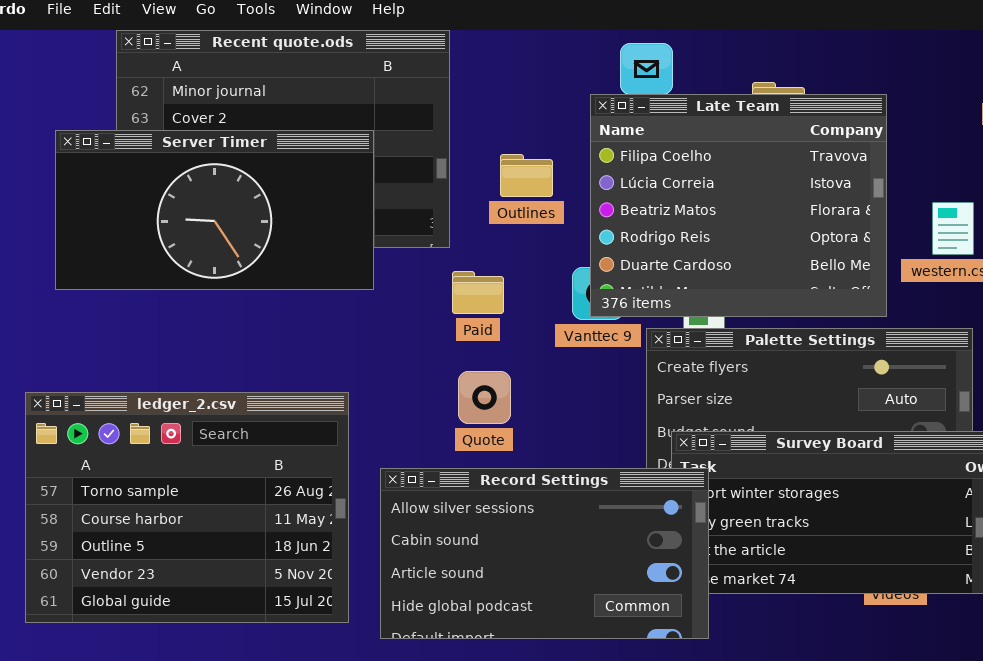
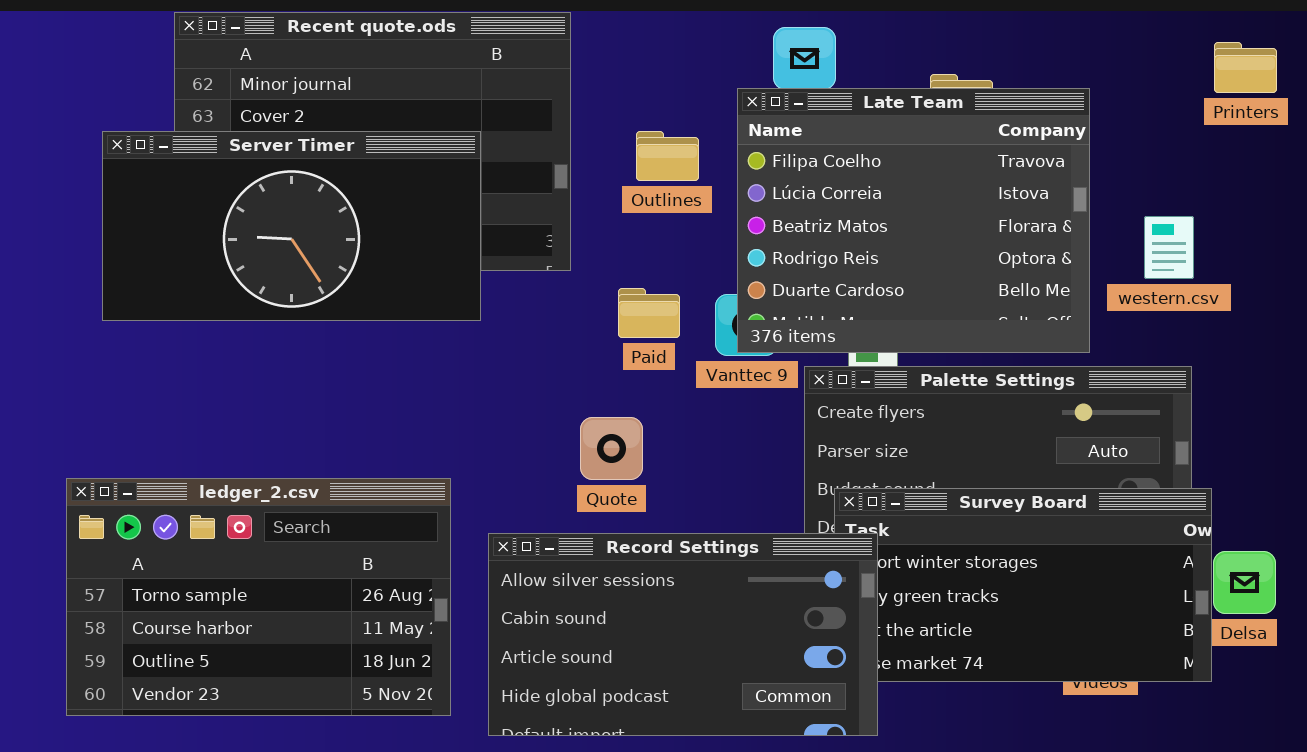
Outlines: [500,154,553,197] -> [636,131,699,181], moved
Paid: [452,271,504,314] -> [618,288,680,338], moved
ledger_2.csv: [25,392,349,623] -> [66,478,451,716], resized

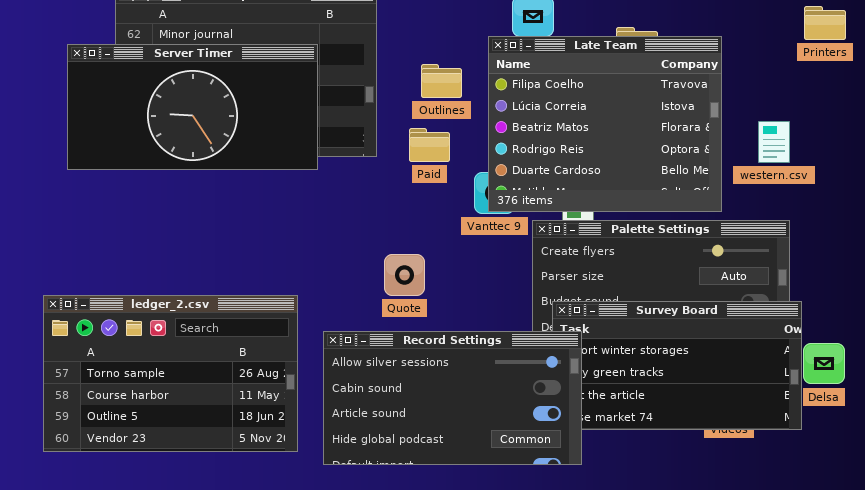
Server Timer: [102,131,481,321] -> [67,44,318,170], moved
Paid: [618,288,680,338] -> [409,128,450,162], moved

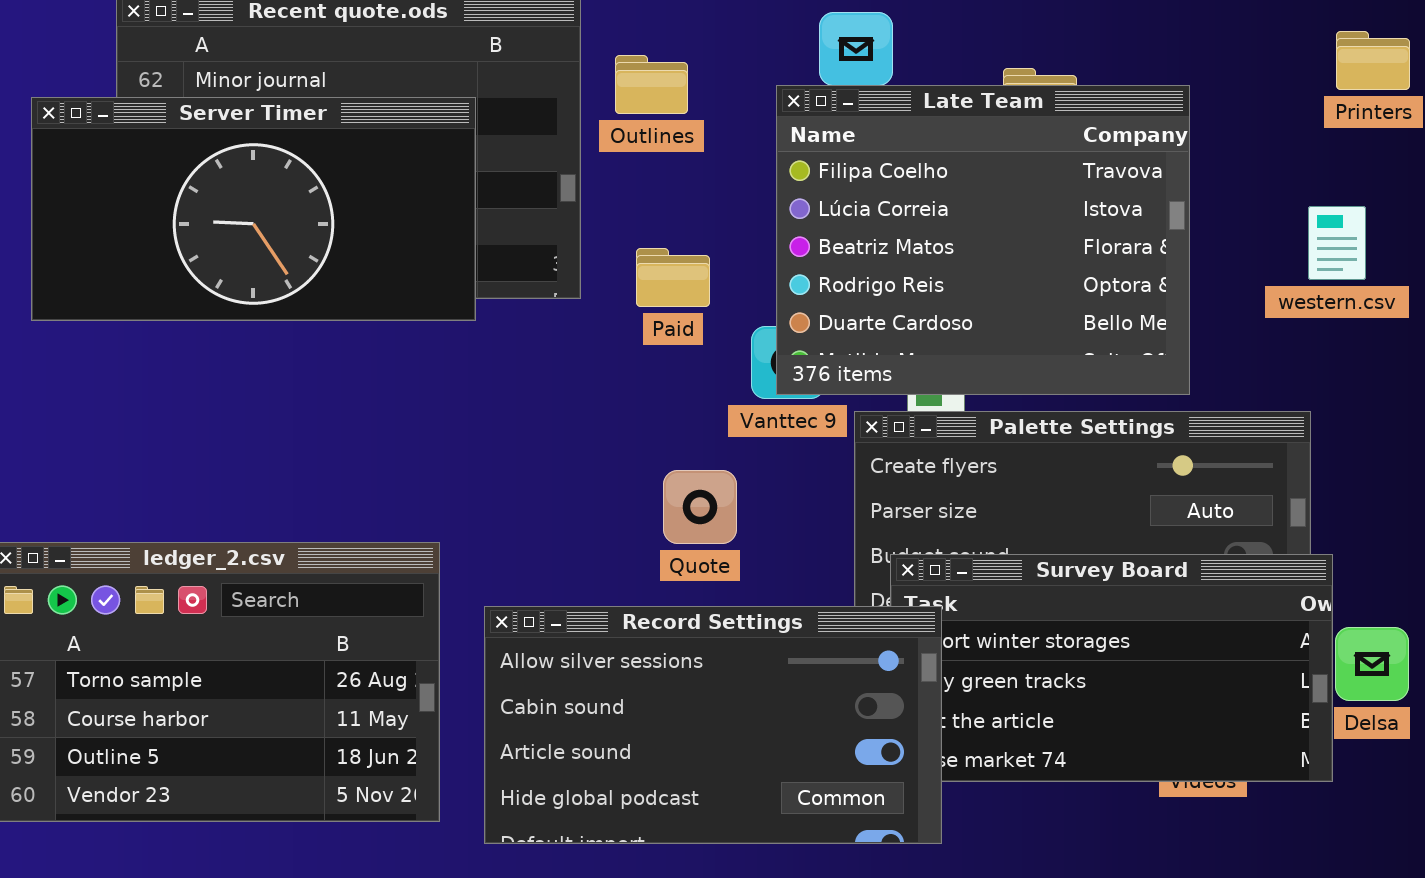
Outlines: [421,64,462,98] -> [615,55,688,114], moved
western.csv: [758,121,790,163] -> [1308,206,1366,280], moved
Quote: [384,254,425,296] -> [663,470,737,544], moved

